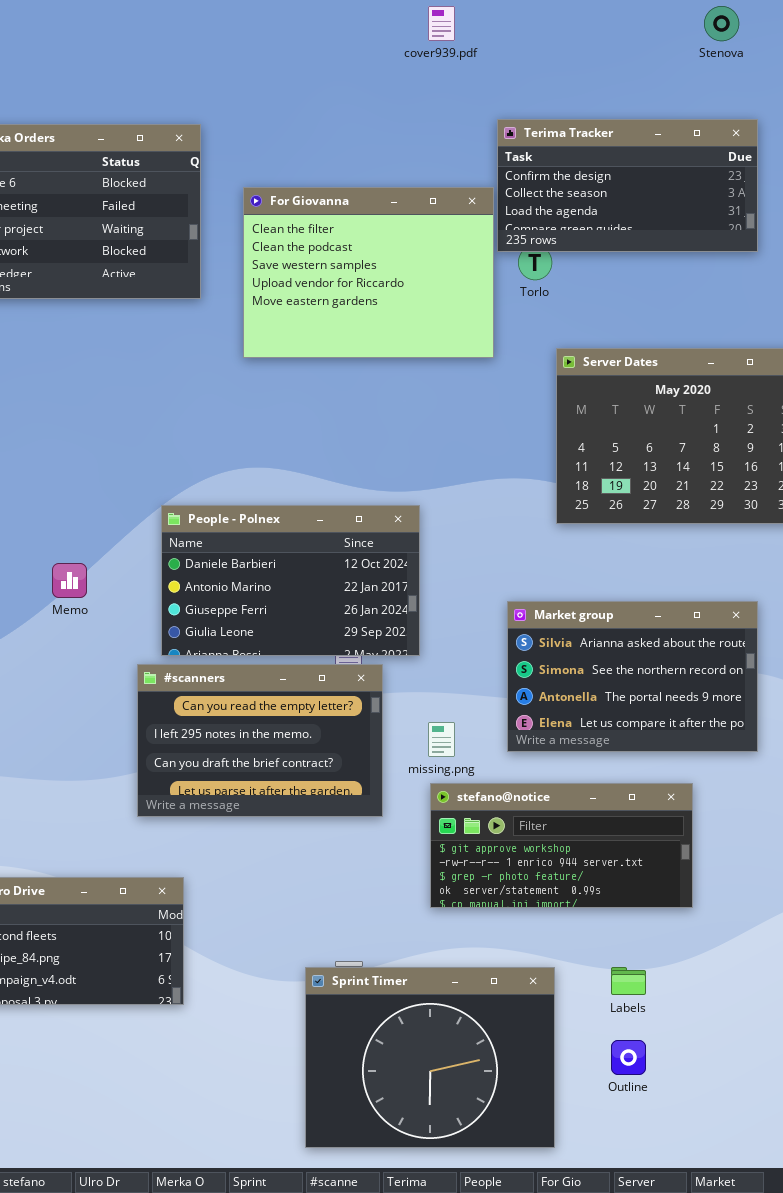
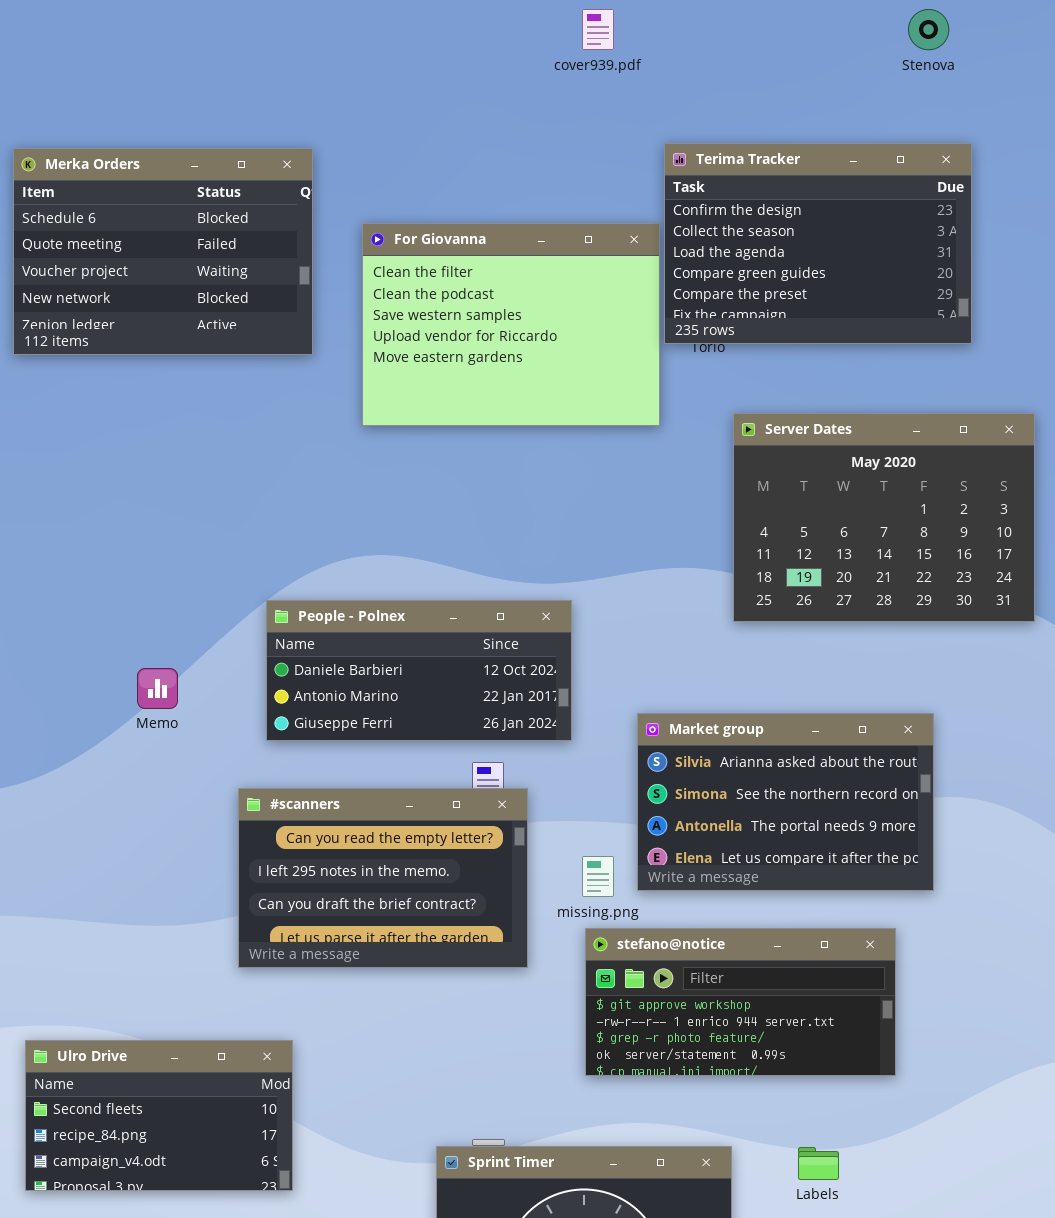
Terima Tracker: [497,119,758,252] -> [664,143,972,344], resized
People - Polnex: [161,505,420,656] -> [266,600,572,741], resized
Market group: [507,601,758,752] -> [637,713,934,891], moved

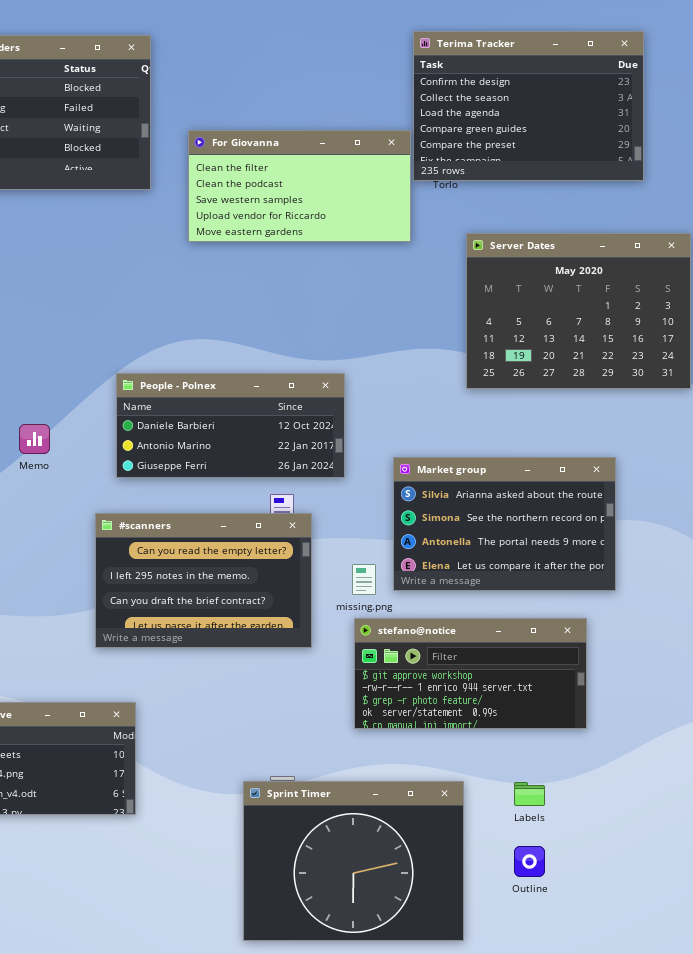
For Giovanna: [362,223,660,426] -> [188,130,411,242], resized

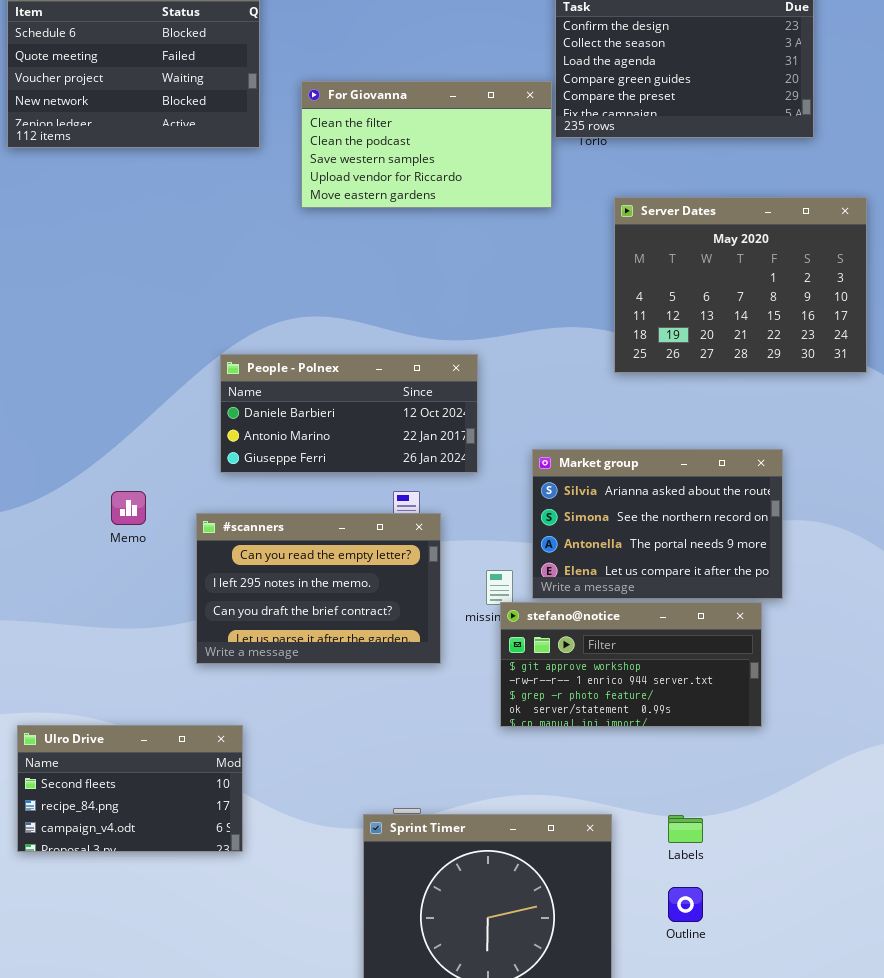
Memo: [19,424,50,454] -> [111,491,146,525], moved
stefano@notice: [354,618,587,729] -> [500,602,762,727], moved

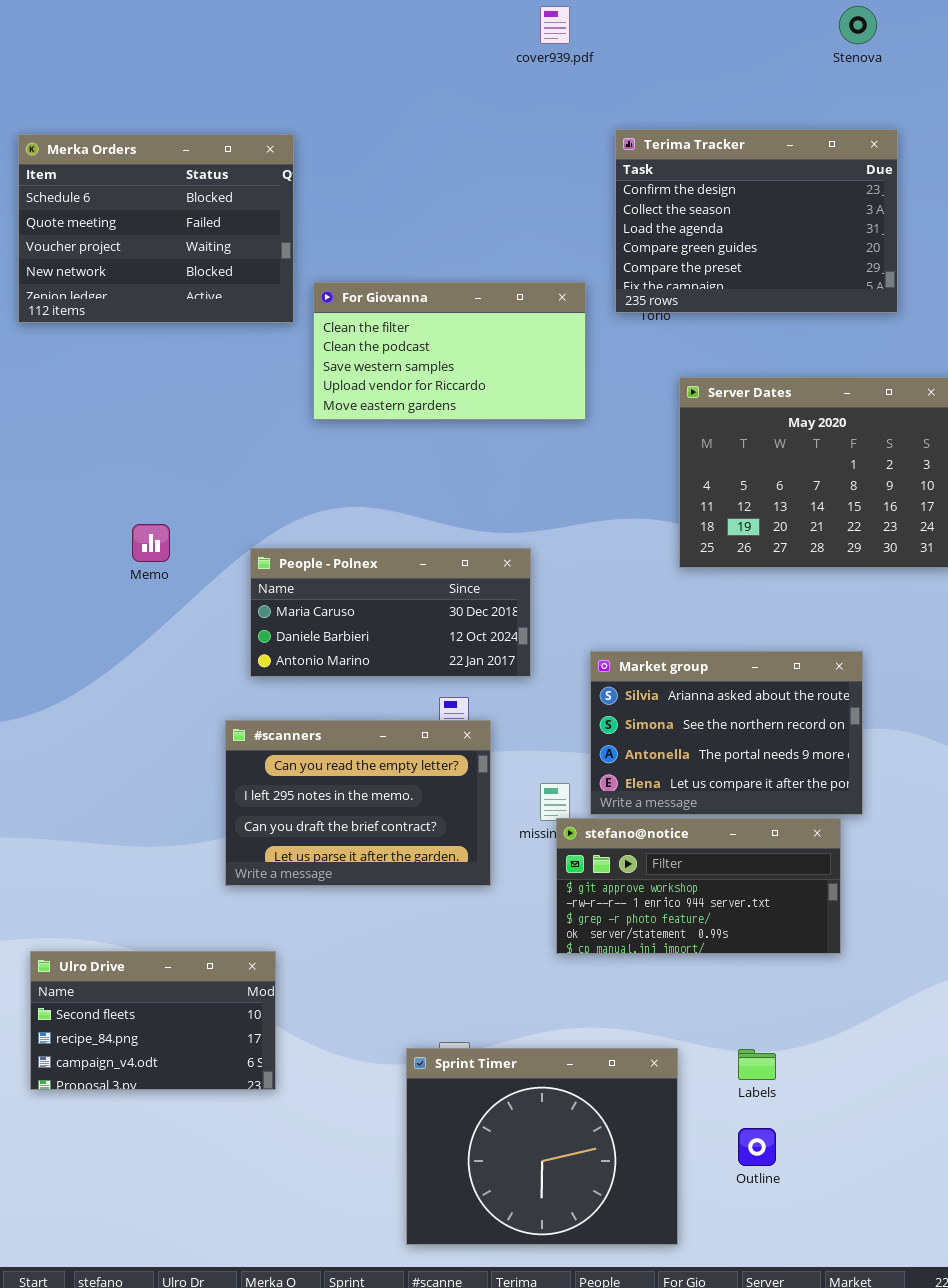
For Giovanna: [301,81,552,208] -> [313,282,586,420], moved
People - Polnex: [220,354,478,473] -> [250,548,531,677], scrolled up 1 row
Memo: [111,491,146,525] -> [132,524,170,562], moved

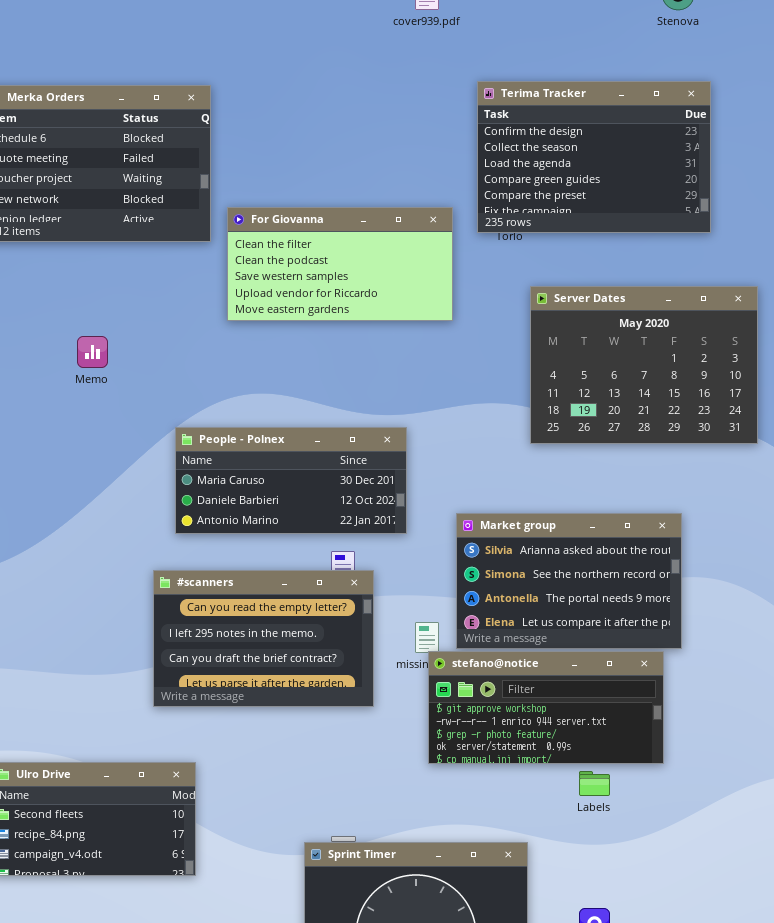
Memo: [132,524,170,562] -> [77,336,108,368], moved
Labels: [738,1049,776,1080] -> [579,771,610,796], moved

